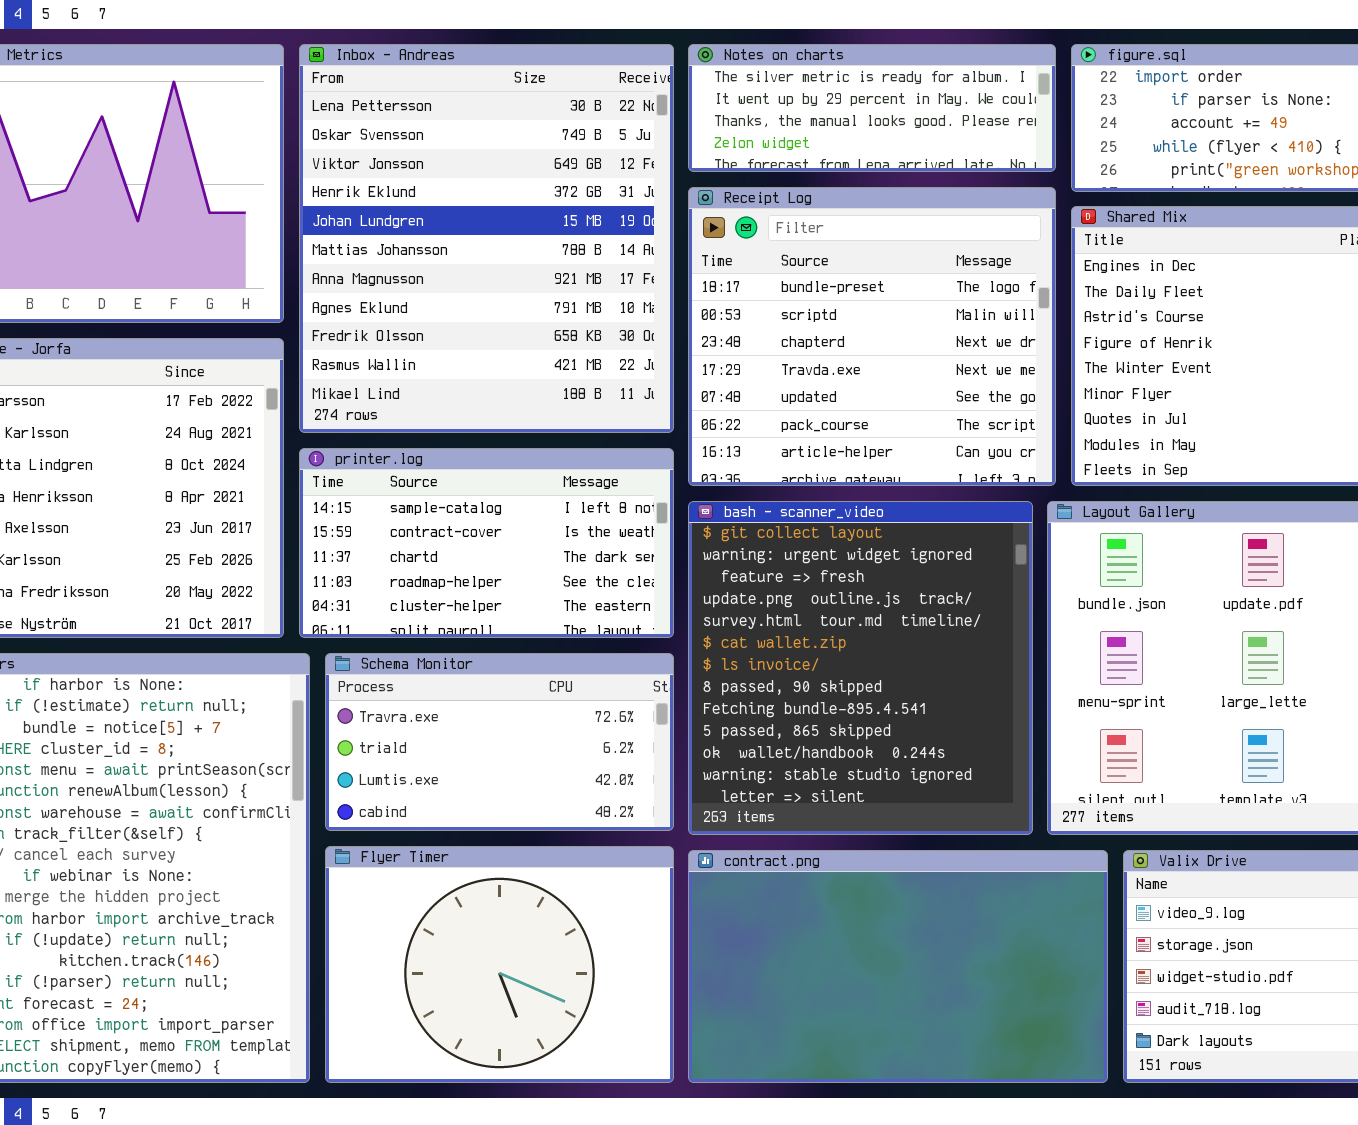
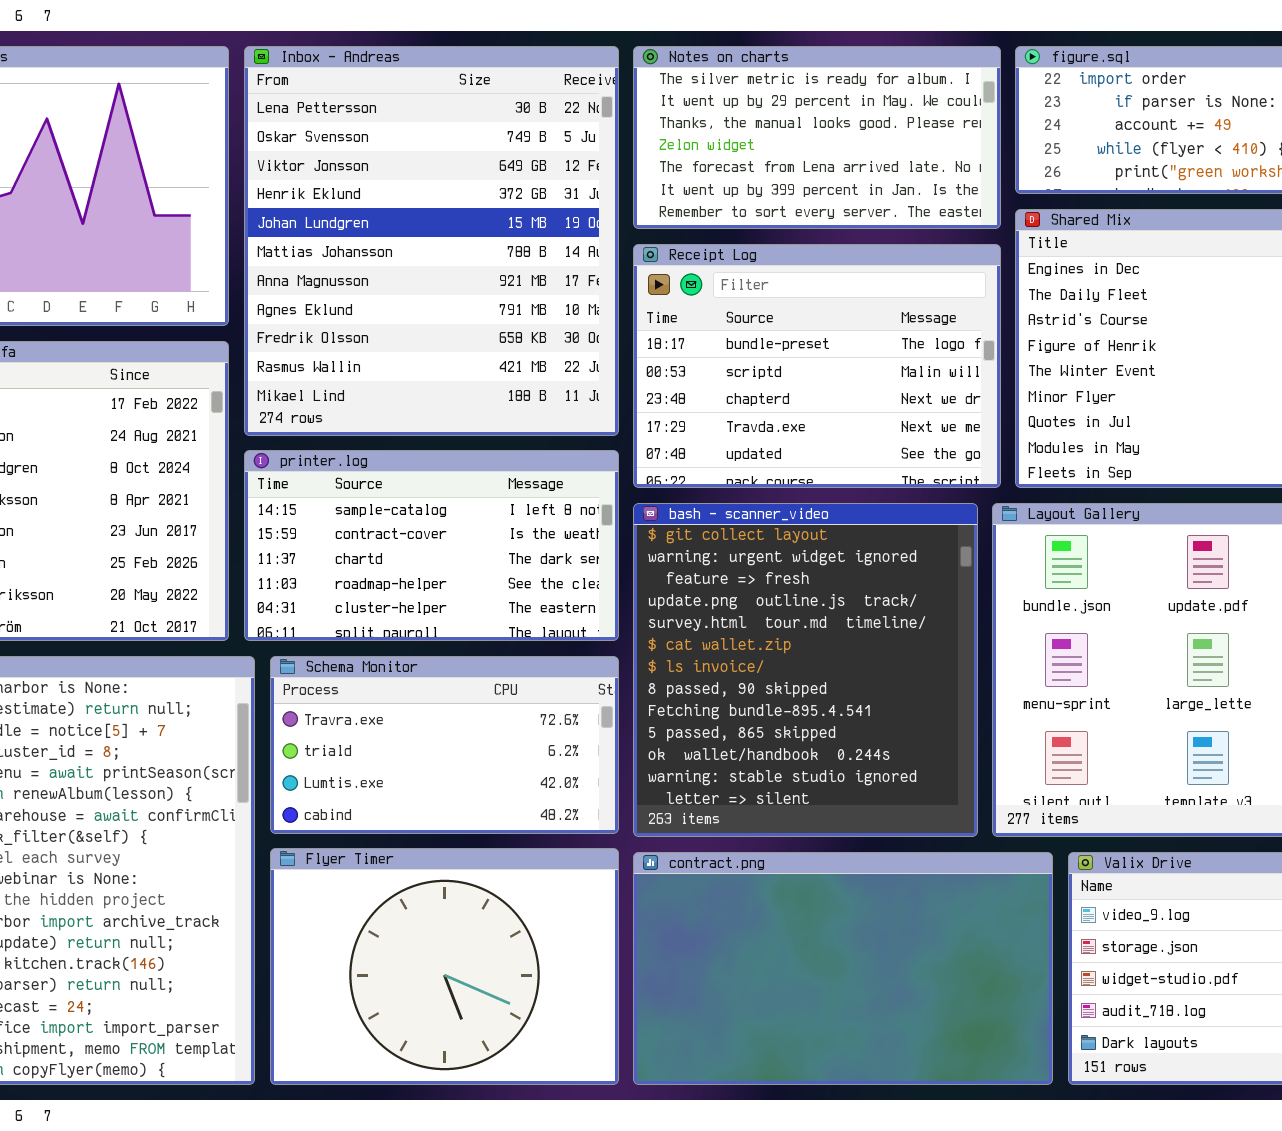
Notes on charts: [688,44,1056,172] -> [633,46,1001,229], resized
Receipt Log: [688,187,1056,486] -> [633,244,1001,488], resized

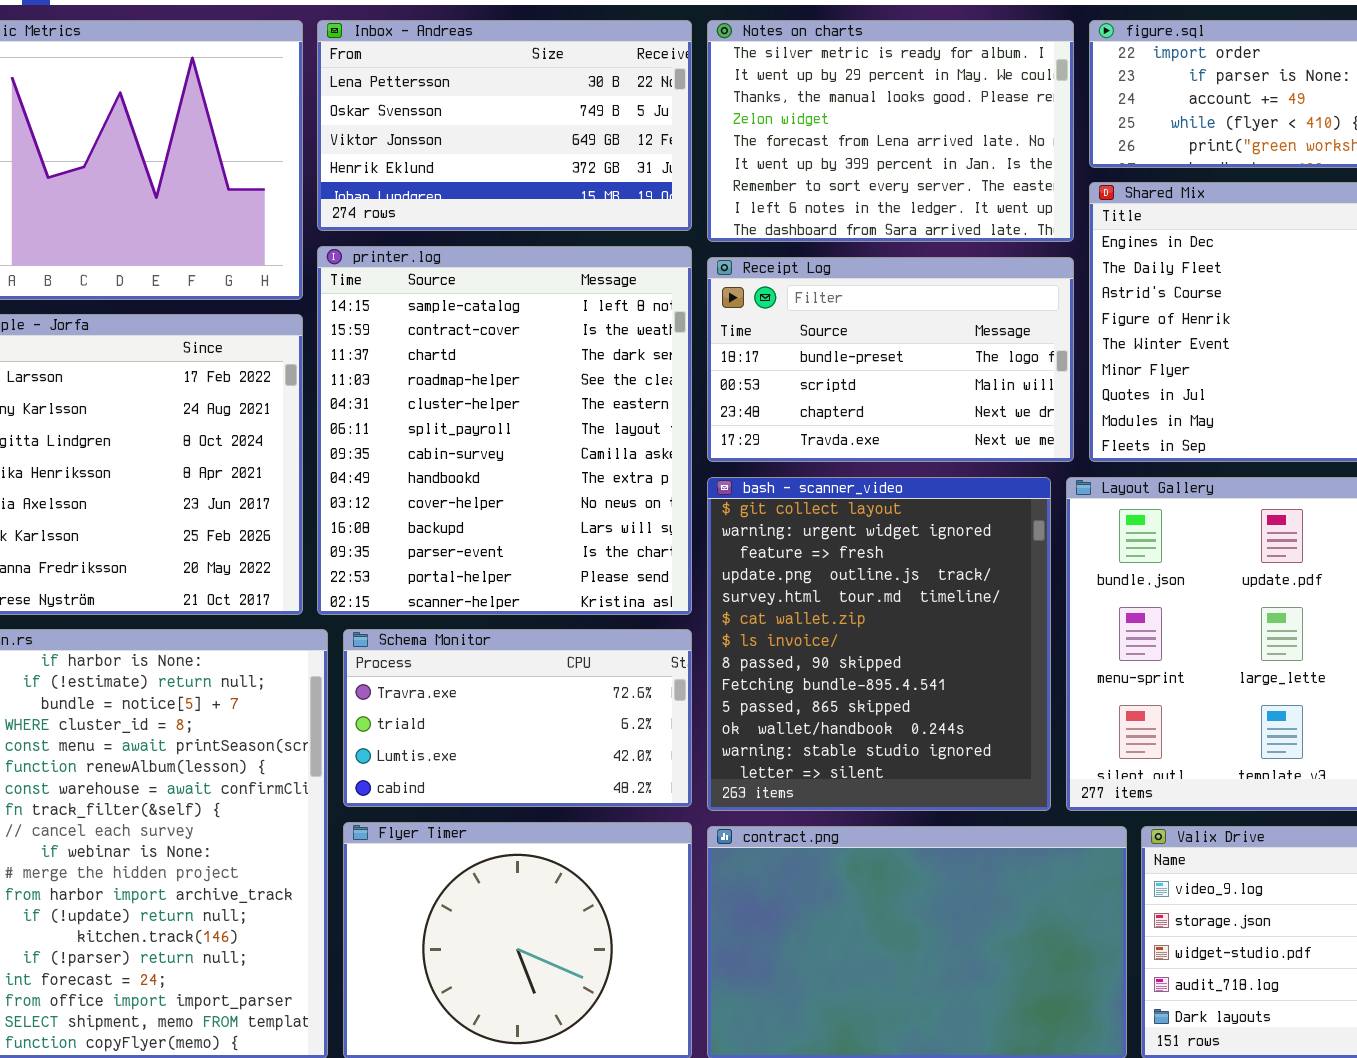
Inbox - Andreas: [244,46,619,436] -> [317,20,692,231], resized
Notes on charts: [633,46,1001,229] -> [707,20,1074,242], resized
Receipt Log: [633,244,1001,488] -> [707,257,1074,462], resized
printer.log: [244,450,619,641] -> [317,246,692,615], resized

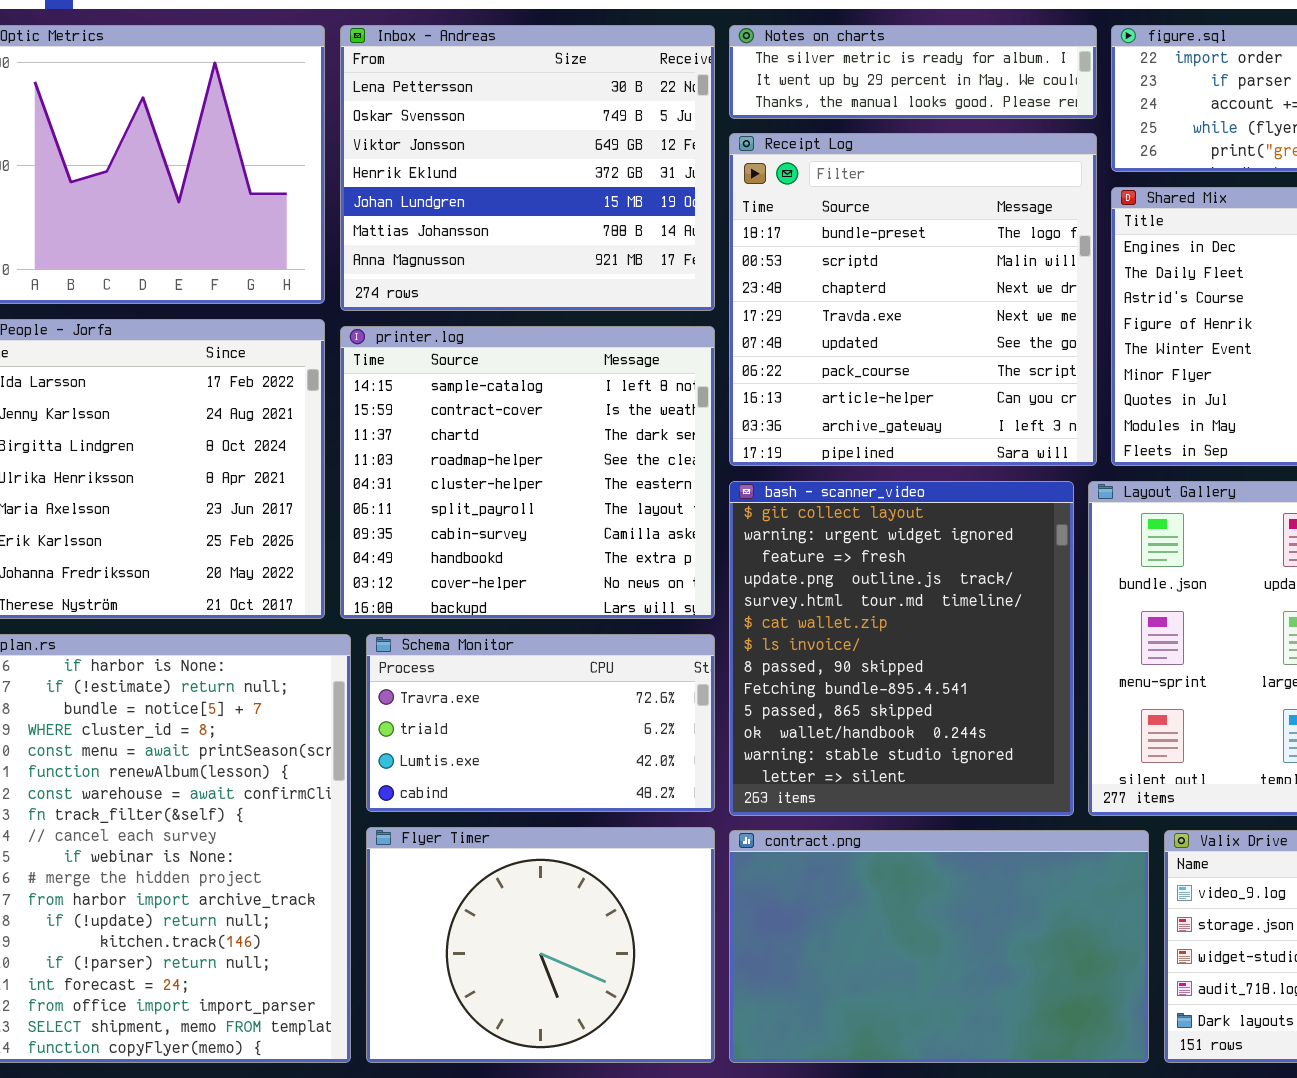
Inbox - Andreas: [317,20,692,231] -> [340,25,715,311], resized
Notes on charts: [707,20,1074,242] -> [729,25,1097,119], resized
printer.log: [317,246,692,615] -> [340,326,715,619], resized
Receipt Log: [707,257,1074,462] -> [729,133,1097,466], resized

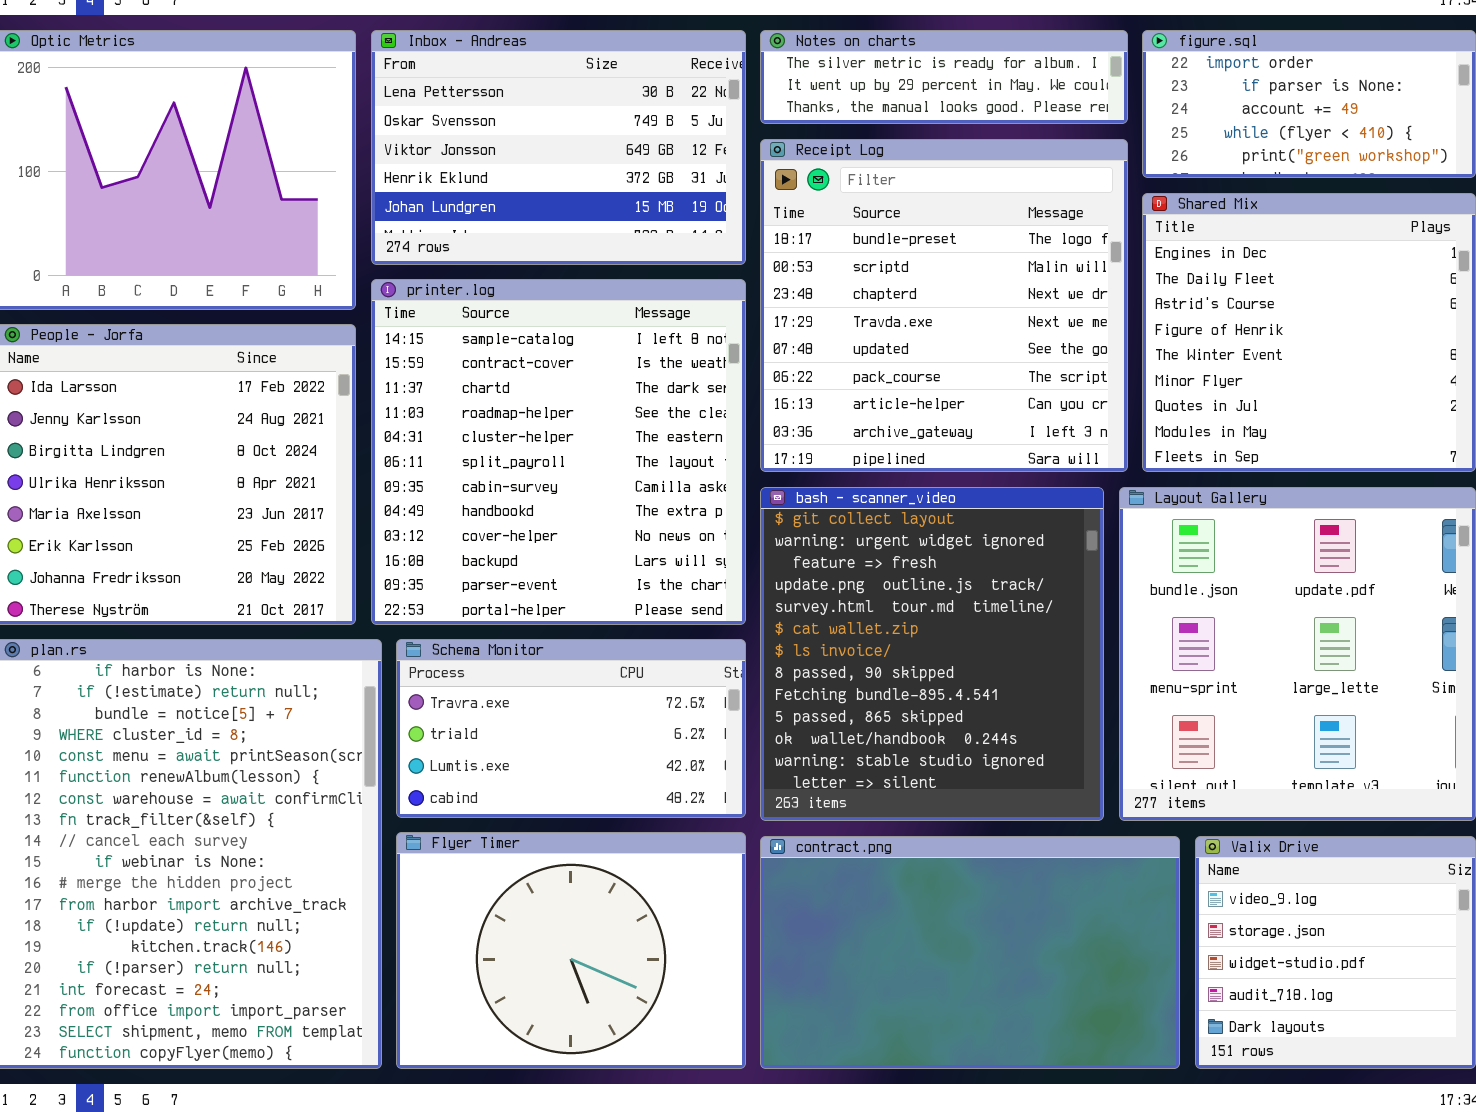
Inbox - Andreas: [340,25,715,311] -> [371,30,746,265], resized
printer.log: [340,326,715,619] -> [371,279,746,625], resized

